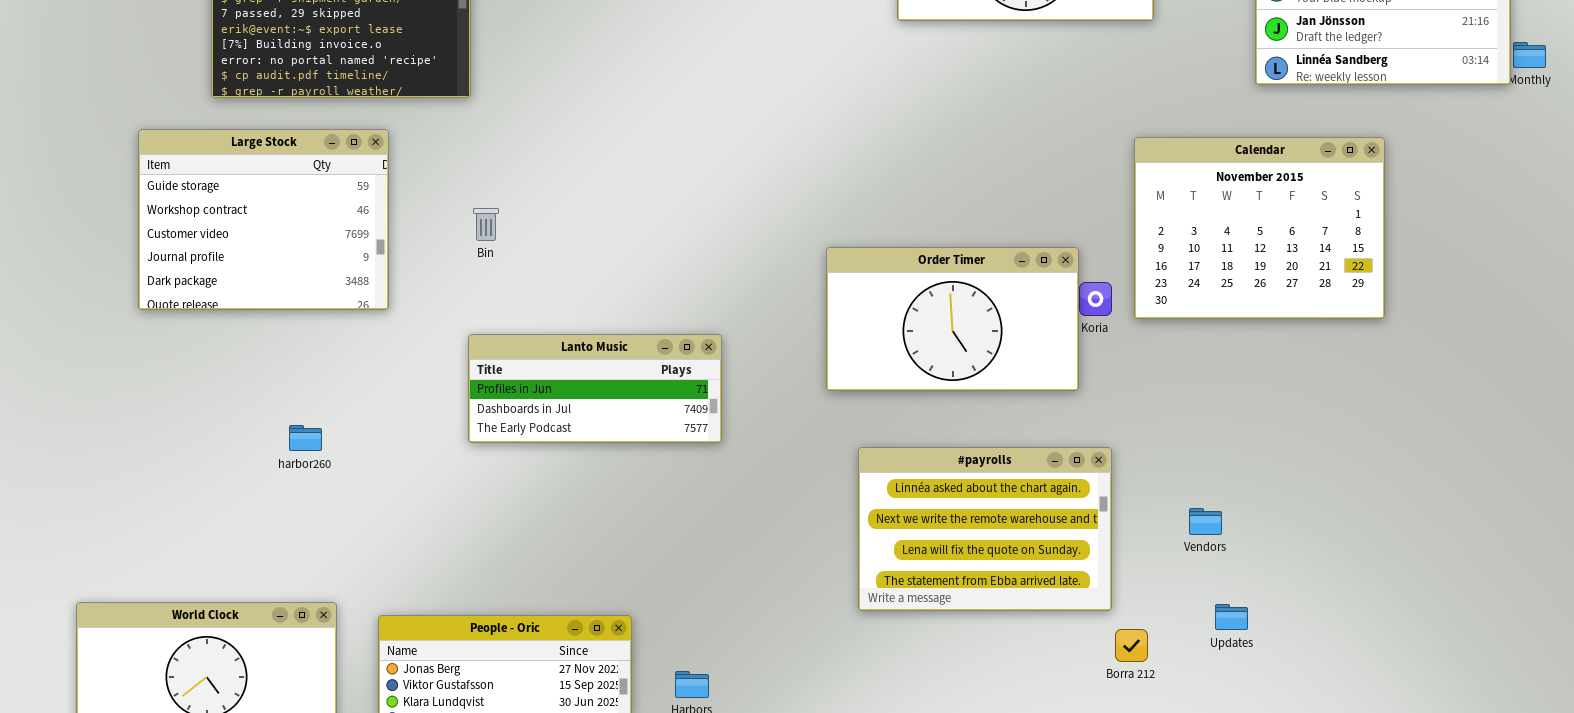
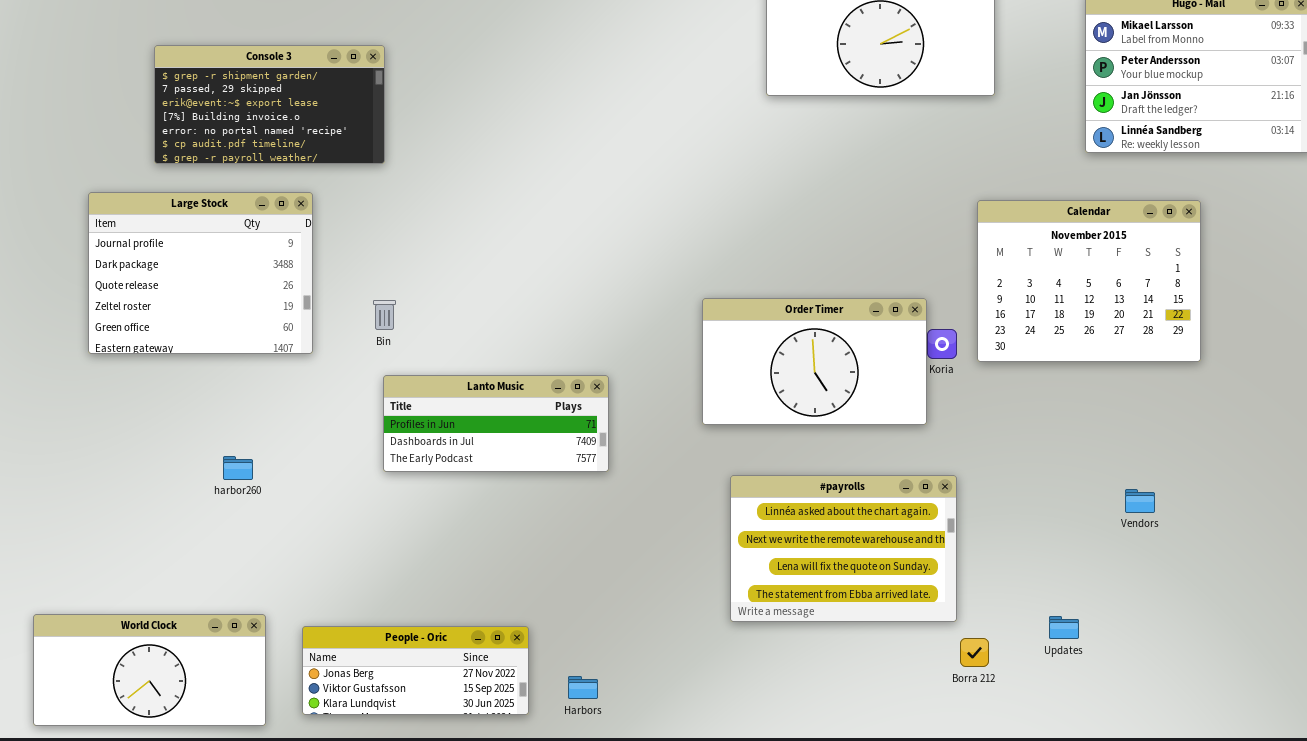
Large Stock: [138,129,389,310] -> [88,192,313,354], scrolled down 3 rows
Bin: [473,208,499,241] -> [373,300,396,330], moved
Vendors: [1189,508,1222,535] -> [1125,489,1155,513], moved

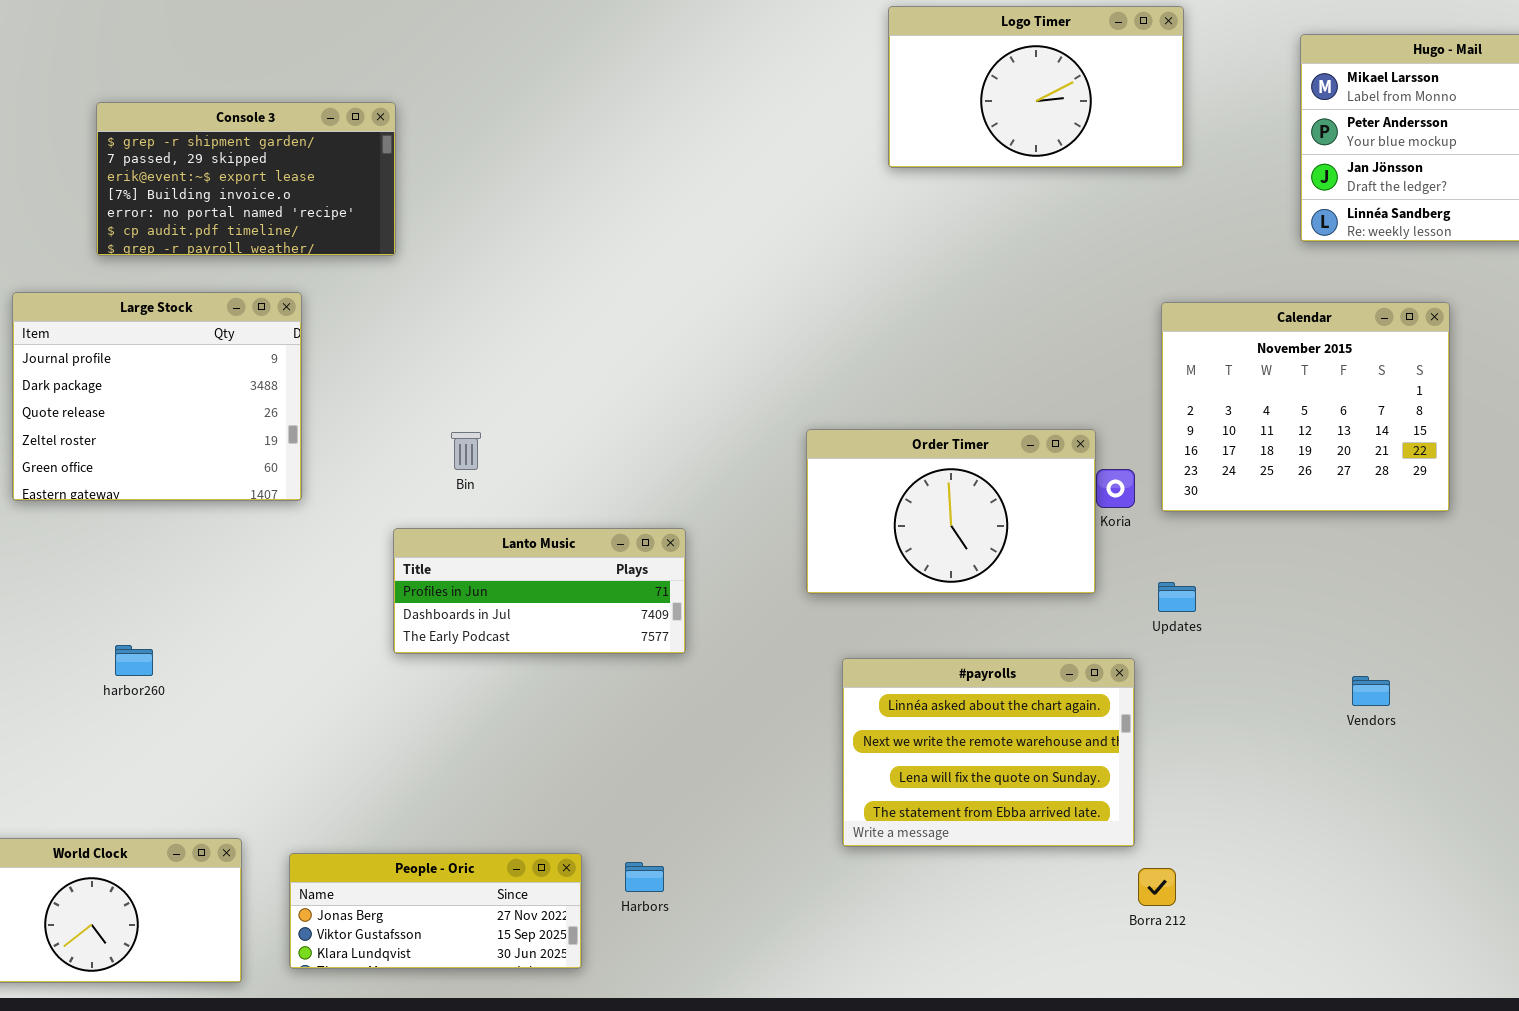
Bin: [373,300,396,330] -> [451,432,481,470], moved
harbor260: [223,456,253,480] -> [115,645,153,676], moved
Updates: [1049,616,1079,639] -> [1158,582,1196,612], moved
Harbors: [568,676,598,699] -> [625,862,664,892], moved

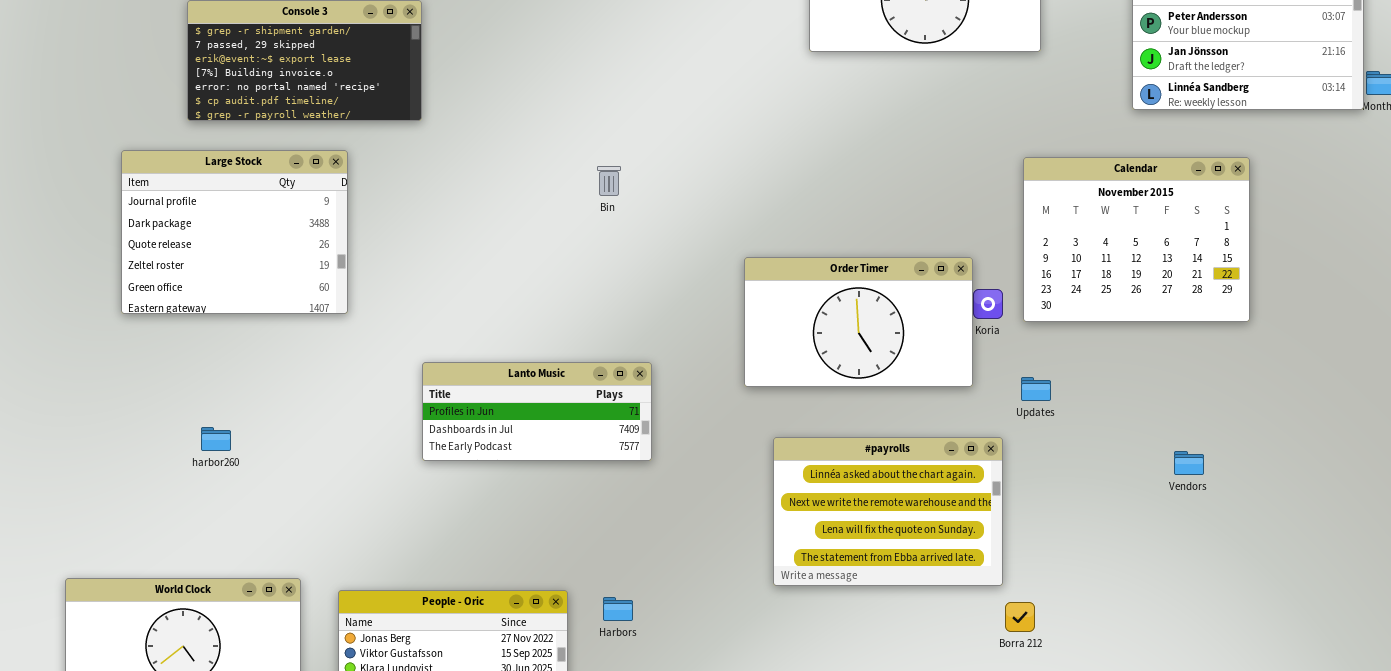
Bin: [451,432,481,470] -> [597,166,621,196], moved
Lanto Music: [393,528,686,654] -> [422,362,652,461], moved

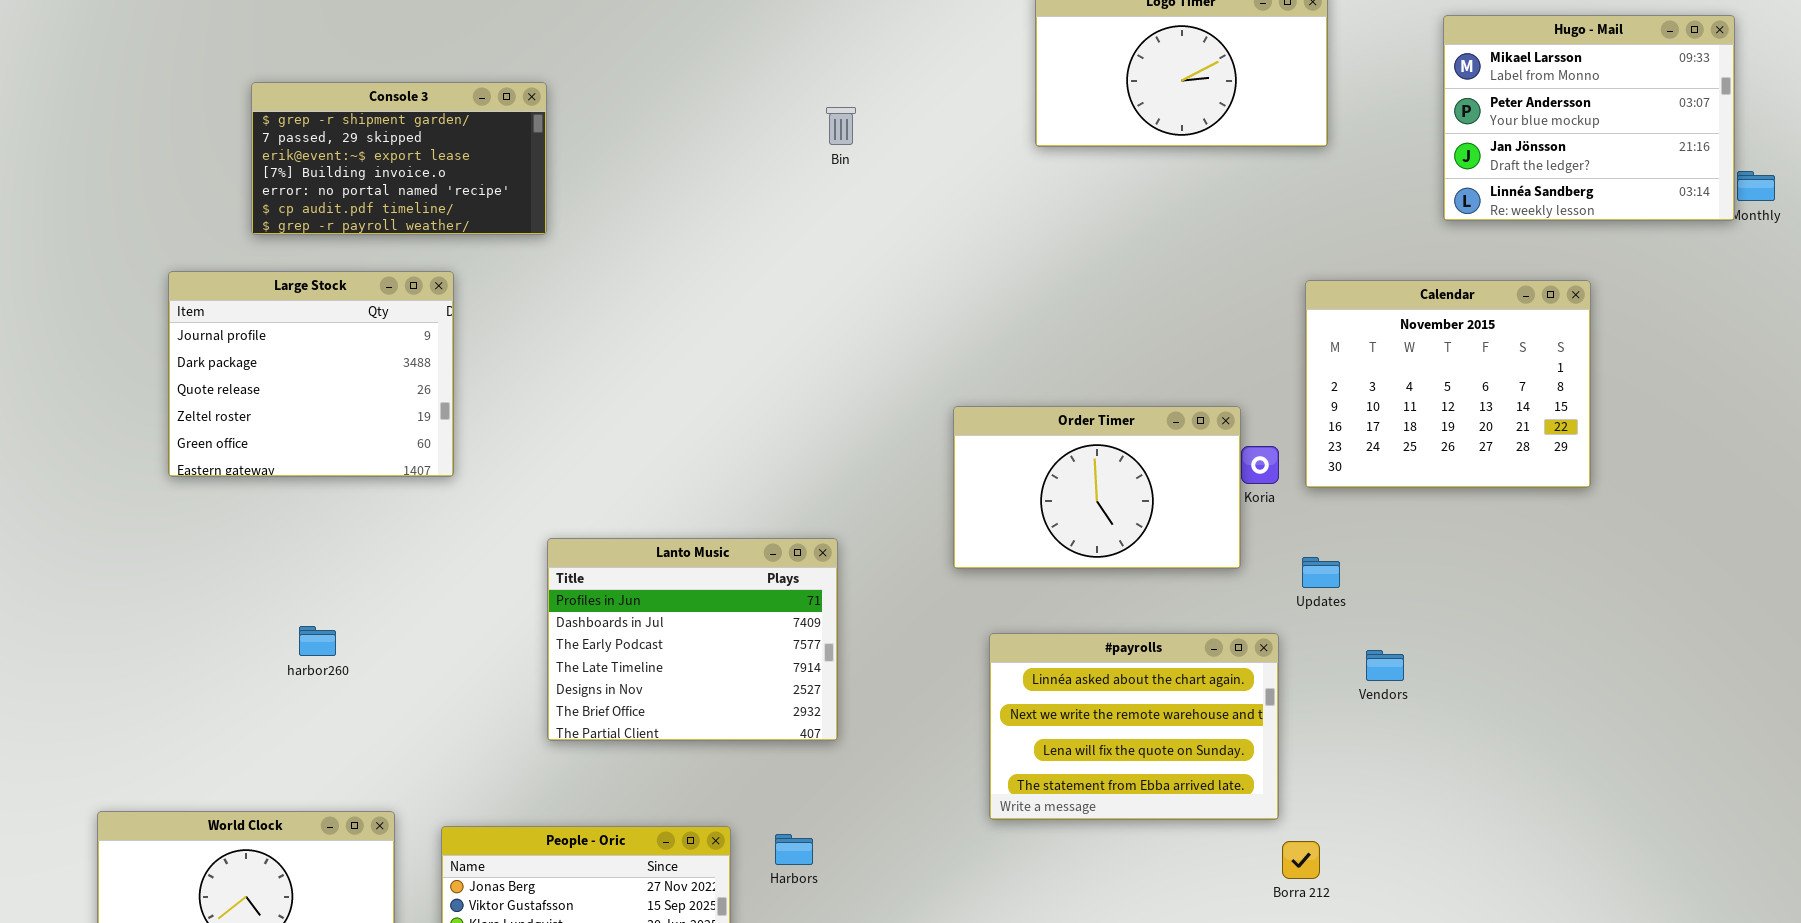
Bin: [597,166,621,196] -> [826,107,856,145], moved
Lanto Music: [422,362,652,461] -> [547,538,838,741], resized
harbor260: [201,427,231,451] -> [299,626,336,656], moved
Vendors: [1174,451,1204,475] -> [1366,650,1404,681], moved

